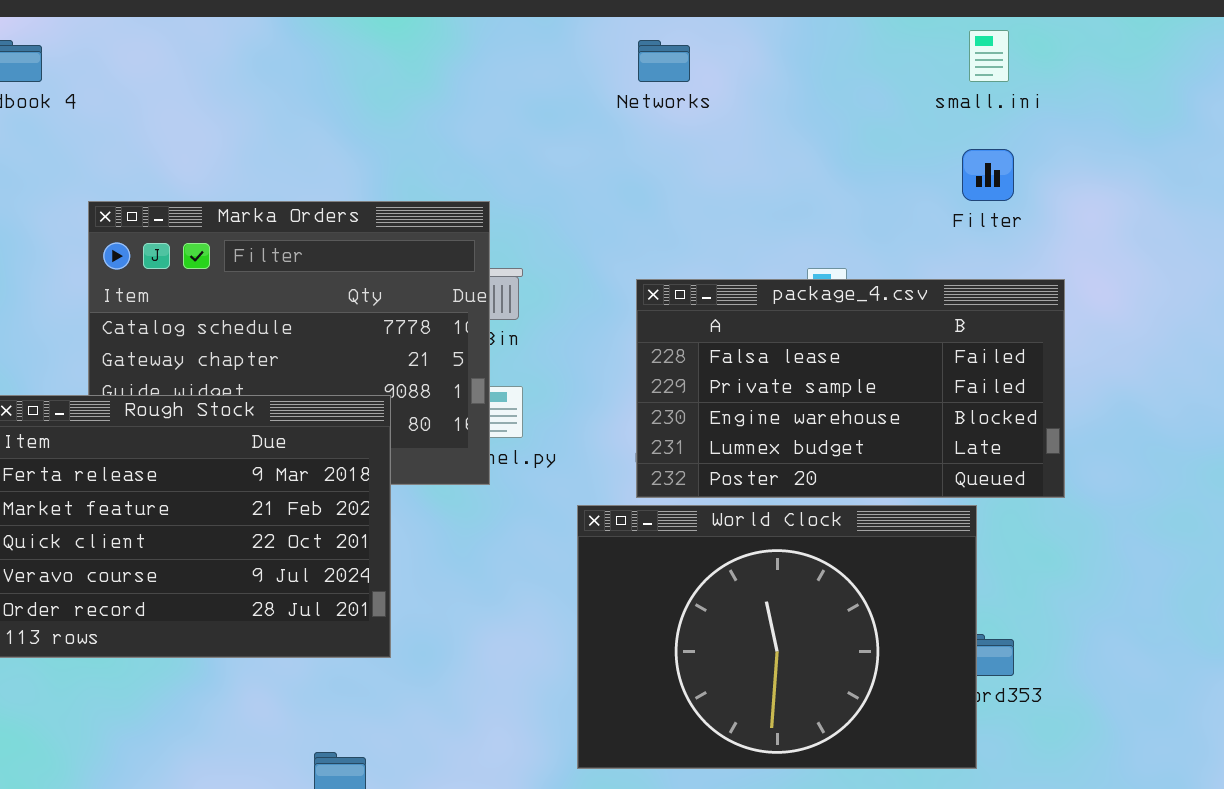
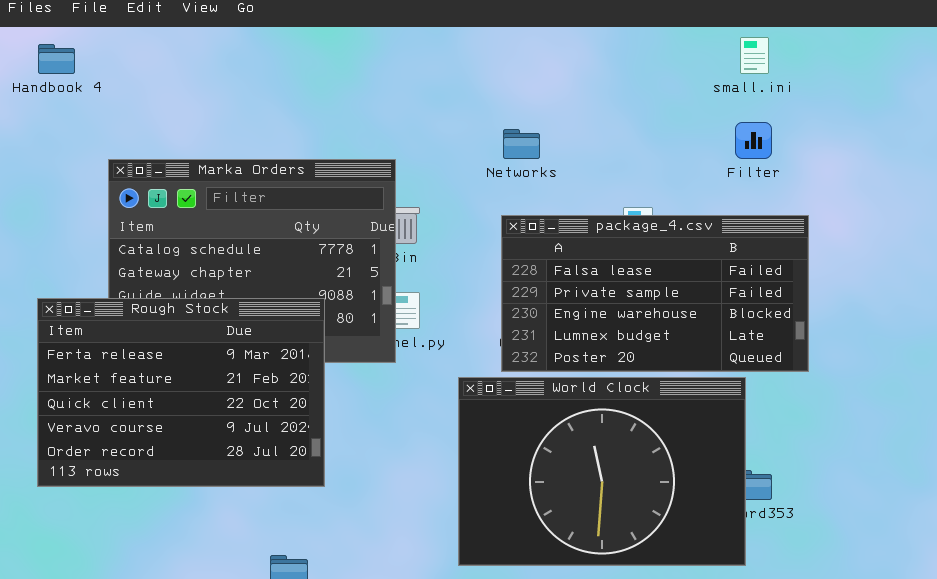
Networks: [638,40,690,82] -> [503,129,540,159], moved

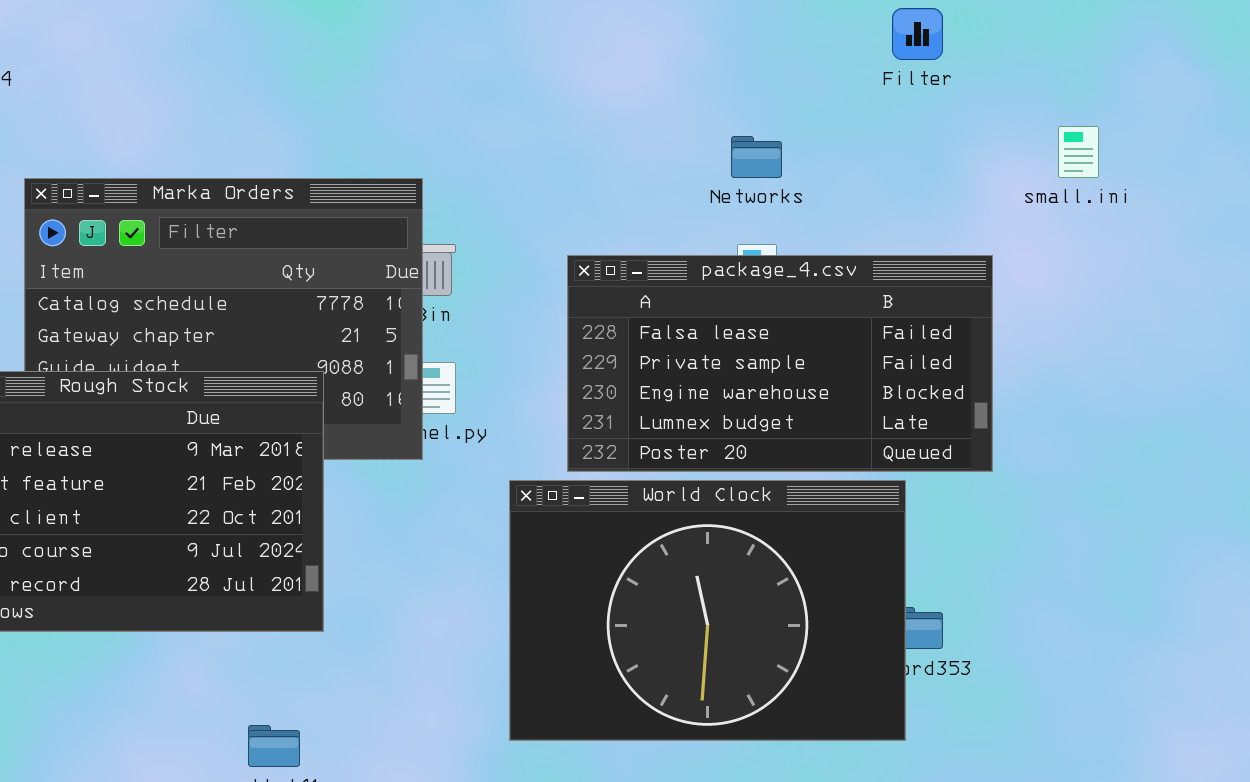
small.ini: [740,37,769,74] -> [1058,126,1099,178], moved
Filter: [735,122,772,159] -> [892,8,943,60], moved
Networks: [503,129,540,159] -> [731,136,782,178], moved

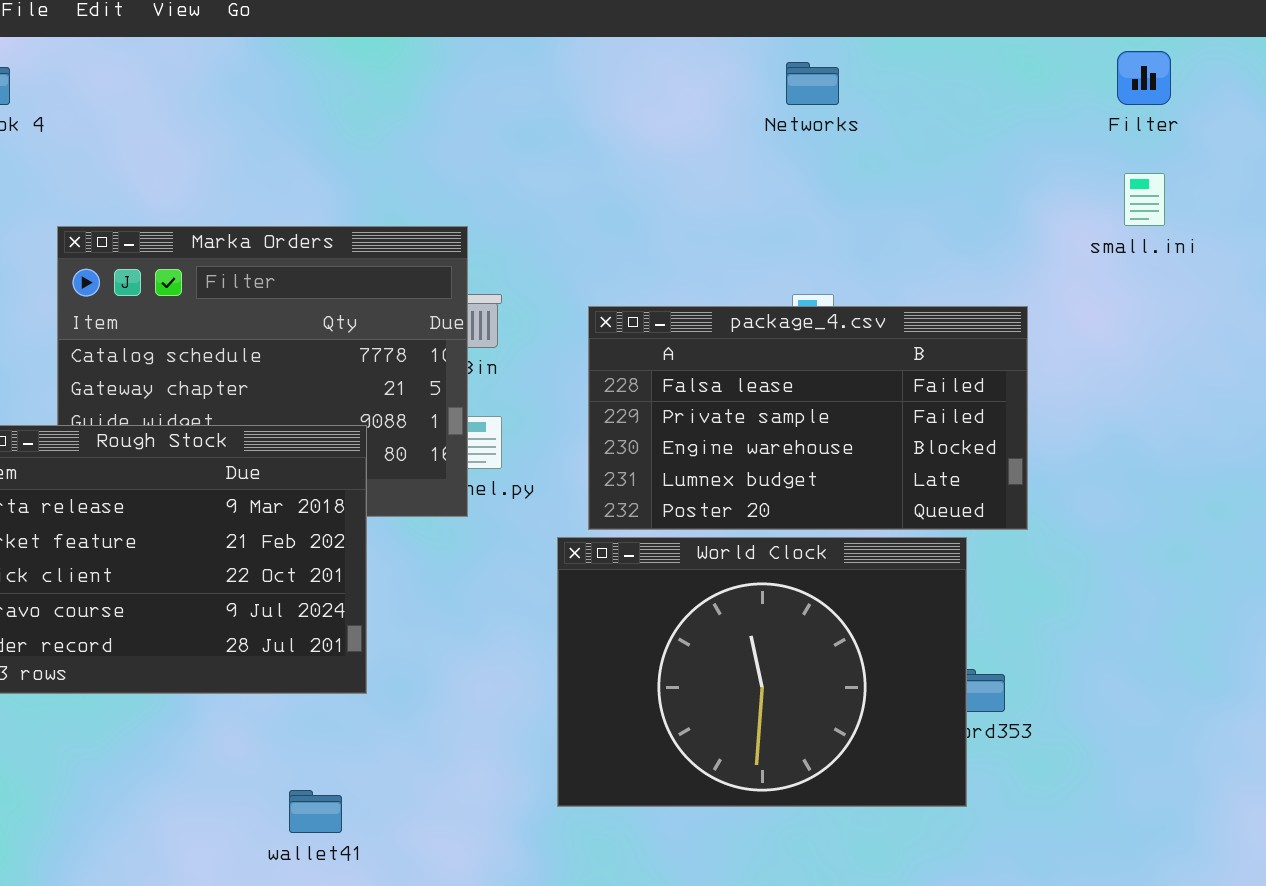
Filter: [892,8,943,60] -> [1117,51,1171,105], moved
Networks: [731,136,782,178] -> [786,62,839,105], moved
package_4.csv: [567,255,993,472] -> [588,306,1028,530], moved

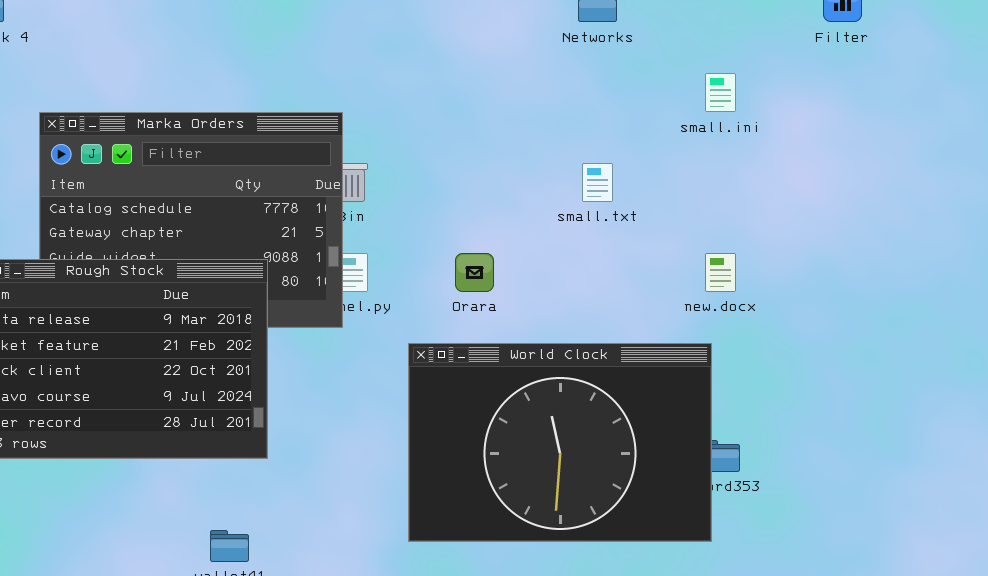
small.ini: [1124,173,1165,226] -> [705,73,736,112], moved
package_4.csv: [588,306,1028,530] -> none, closed

